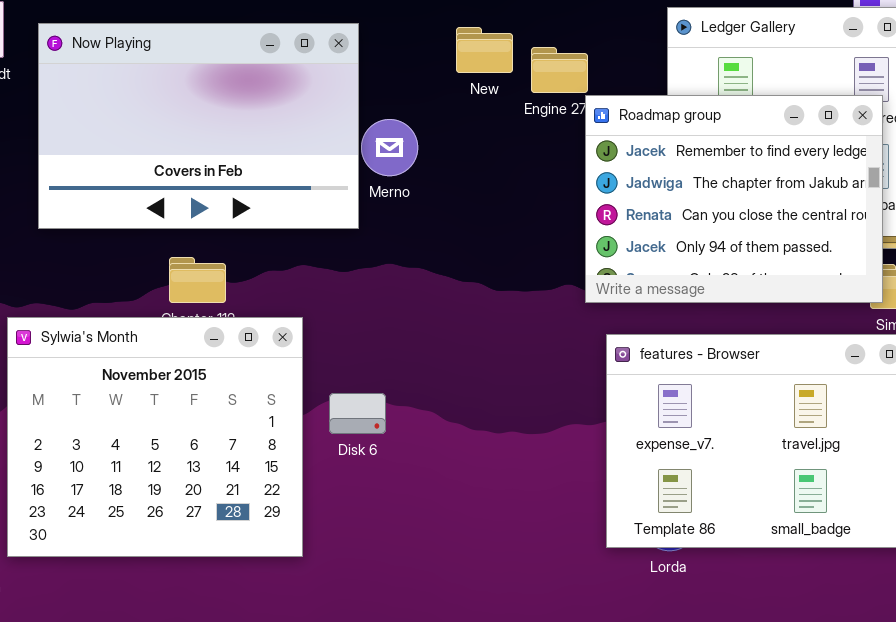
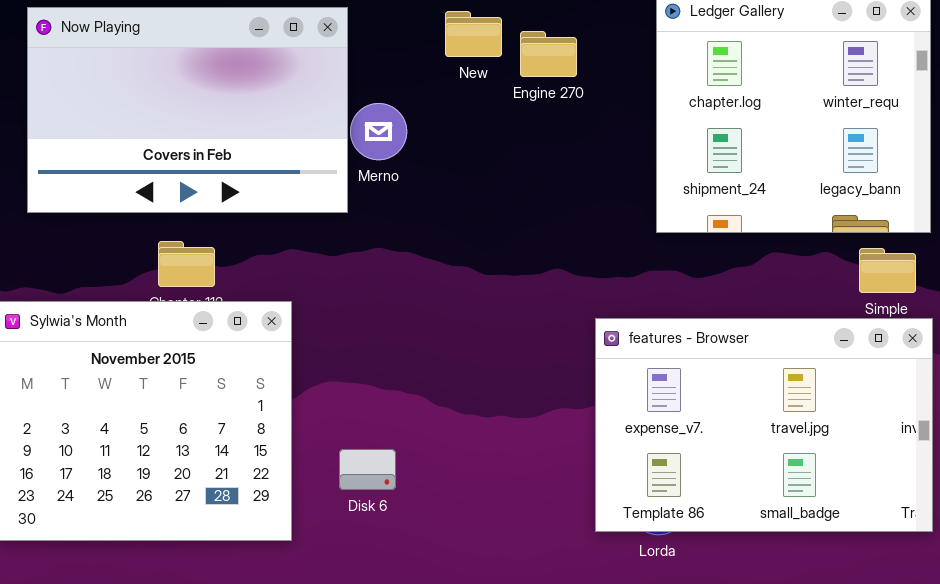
Roadmap group: [585,95,883,303] -> none, closed
Disk 6: [329,393,386,434] -> [339,449,396,490], moved

